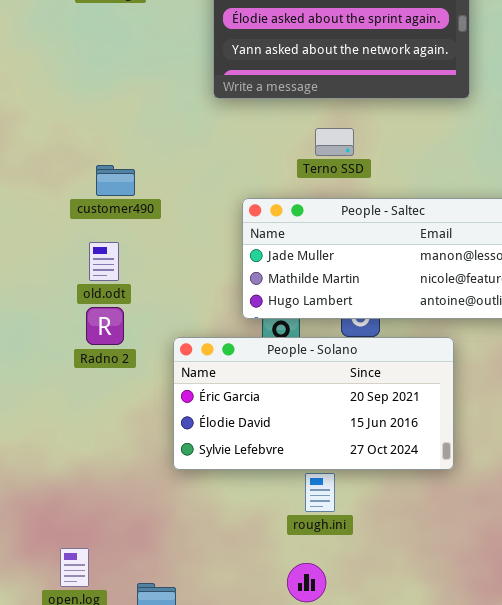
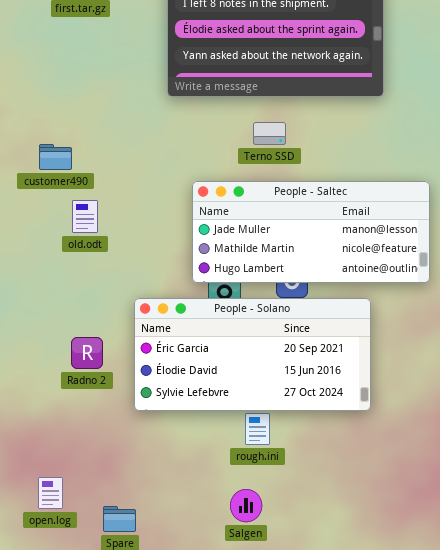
customer490: [96,165,135,196] -> [39,144,72,170], moved
old.odt: [89,242,119,281] -> [72,200,98,233], moved
Radno 2: [86,307,124,345] -> [71,337,103,369], moved

